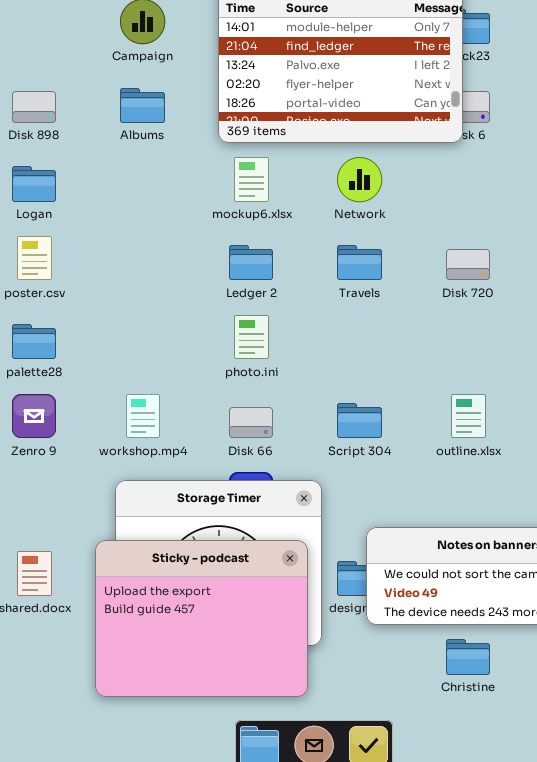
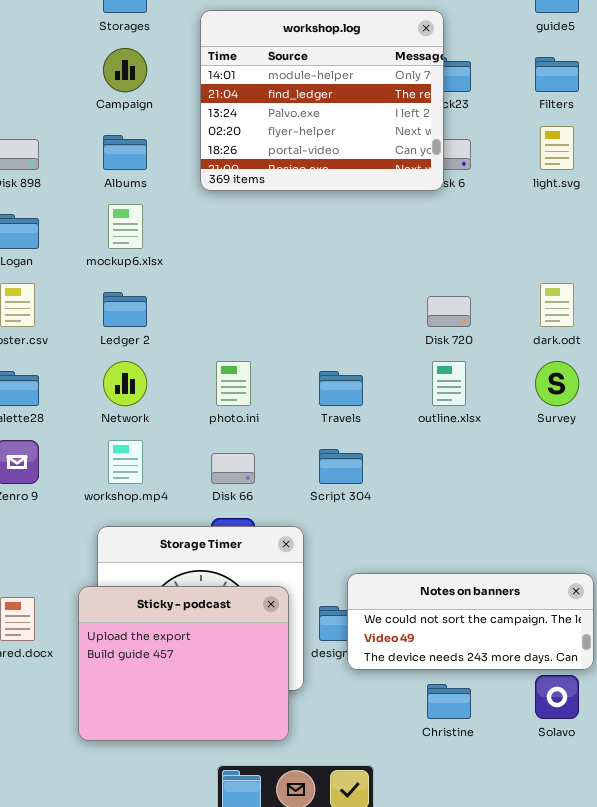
mockup6.xlsx: [234,157,269,202] -> [108,204,143,249], moved
Network: [337,157,382,202] -> [103,361,147,406], moved
Ledger 2: [229,245,273,280] -> [103,292,147,327], moved
Travels: [337,245,382,280] -> [319,371,363,406], moved
outline.xlsx: [451,394,486,438] -> [432,361,466,406], moved

